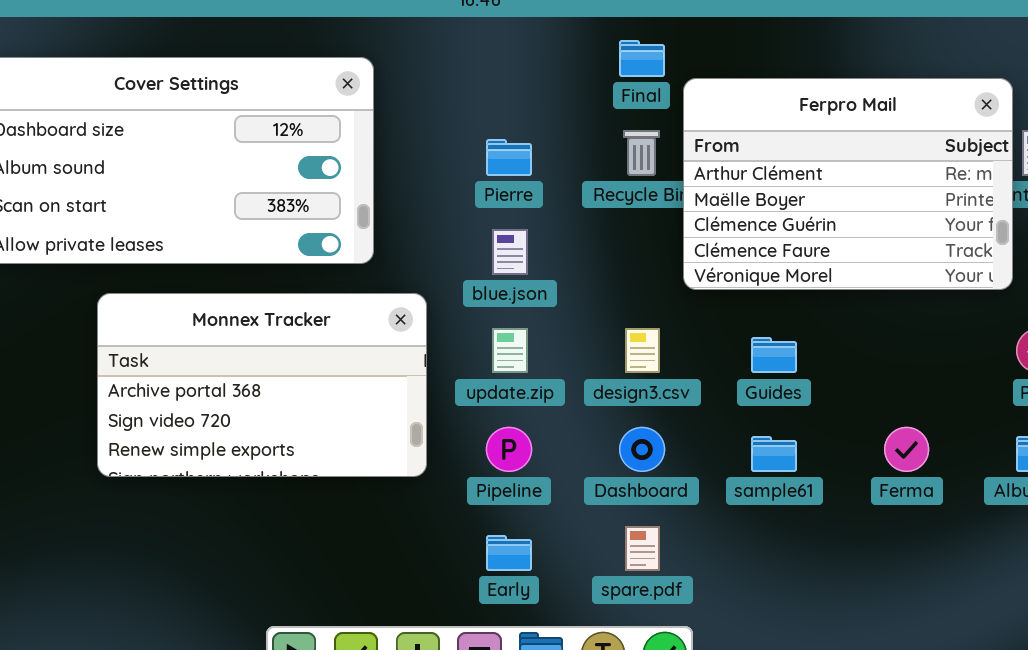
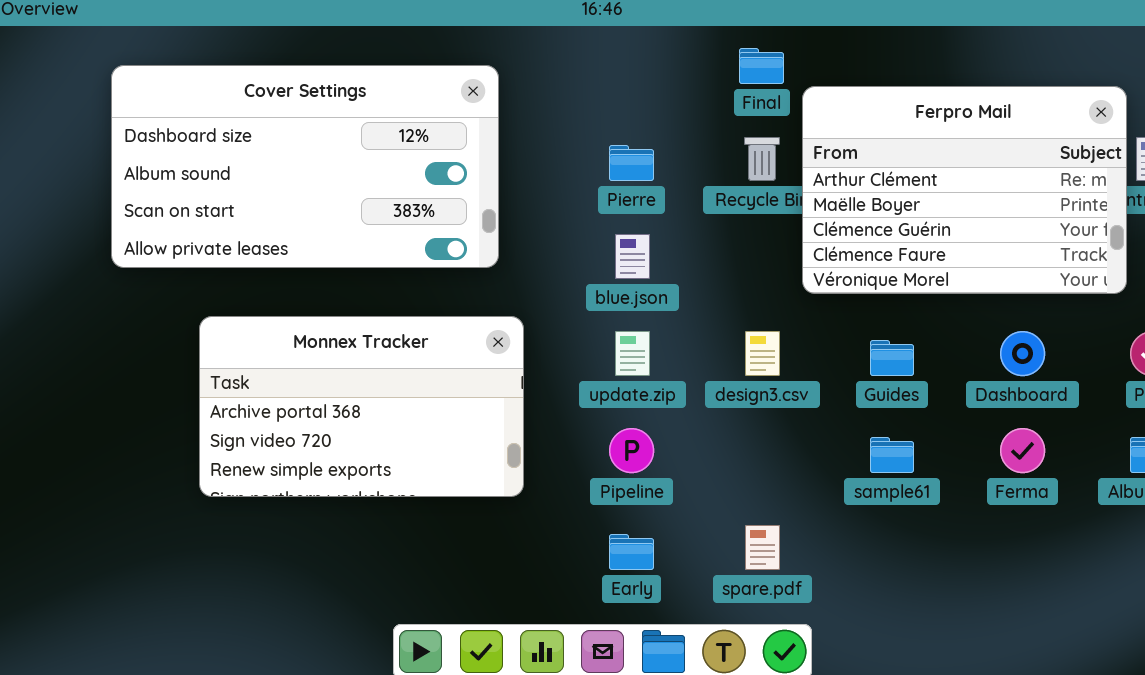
Monnex Tracker: [97,293,427,477] -> [199,316,524,497], moved
Dashboard: [619,427,665,472] -> [1000,331,1045,376], moved

